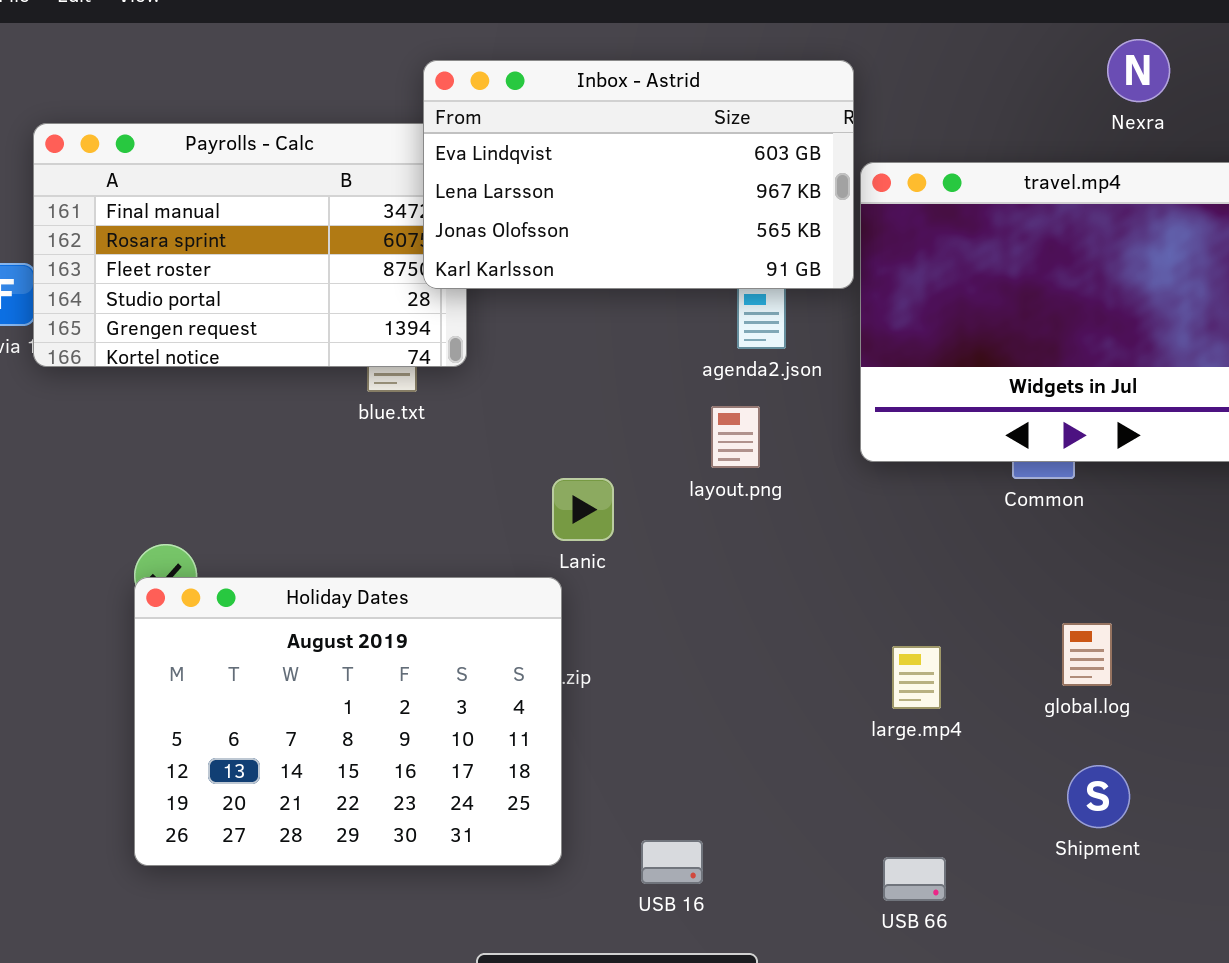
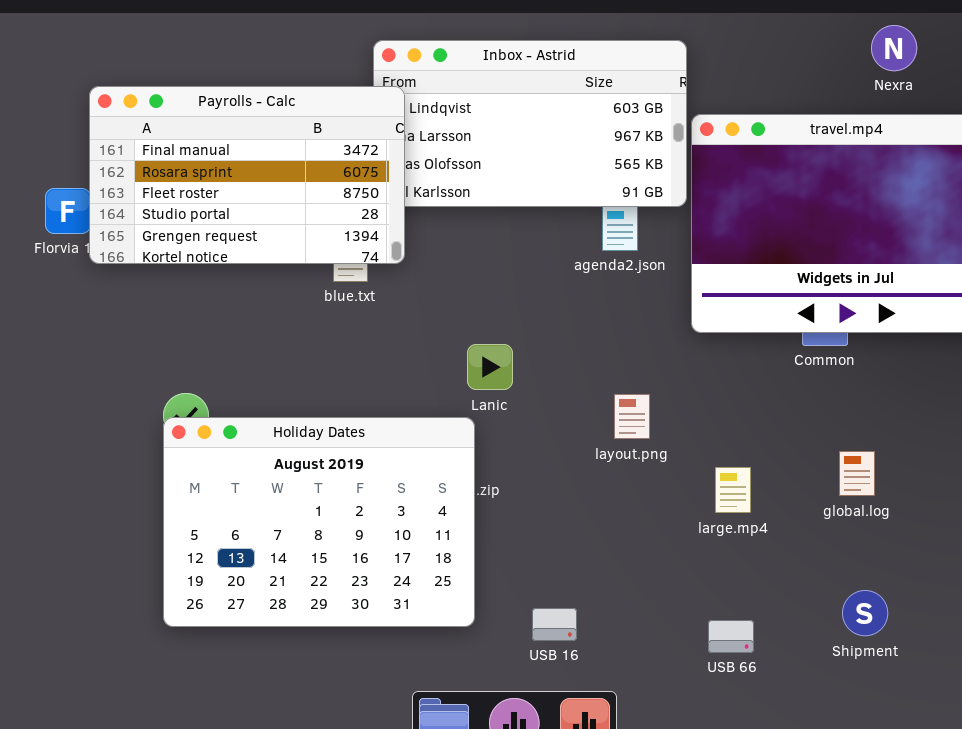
Payrolls - Calc: [33,123,467,367] -> [89,86,405,264], raised
layout.png: [711,406,760,468] -> [614,394,650,439], moved
Shipment: [1067,765,1130,828] -> [842,590,888,636], moved

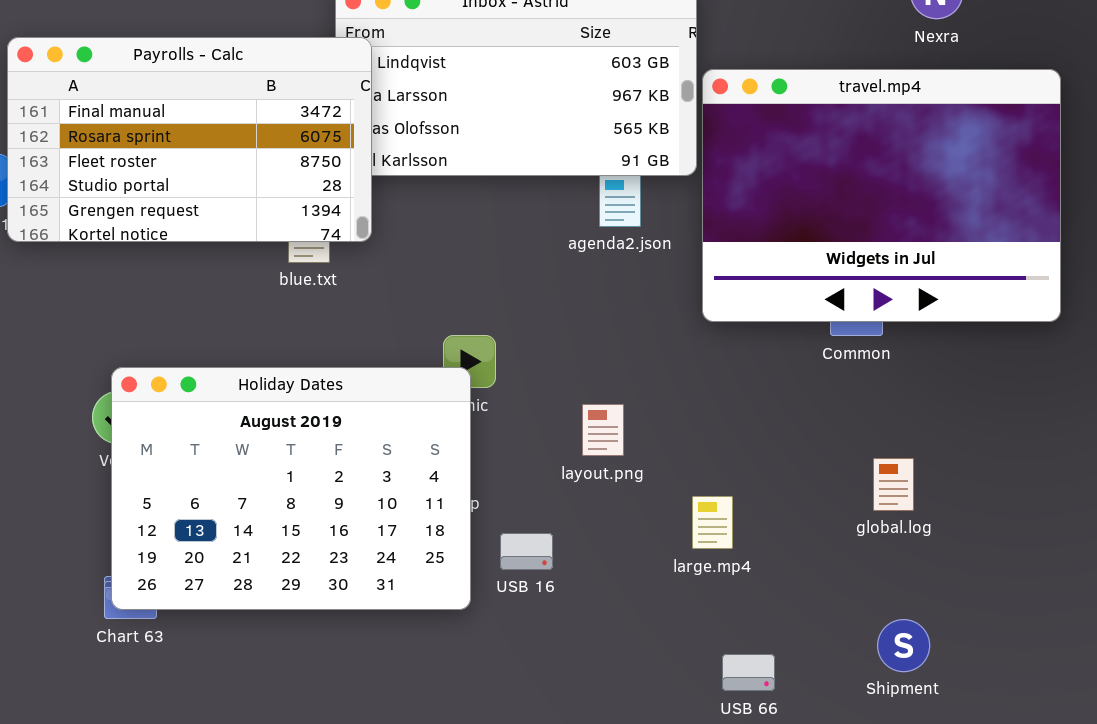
layout.png: [614,394,650,439] -> [582,404,624,456], moved
Holiday Dates: [163,417,475,627] -> [111,367,471,610], moved
large.mp4: [715,467,751,513] -> [692,496,733,549], moved
USB 16: [532,608,577,641] -> [500,533,553,570], moved

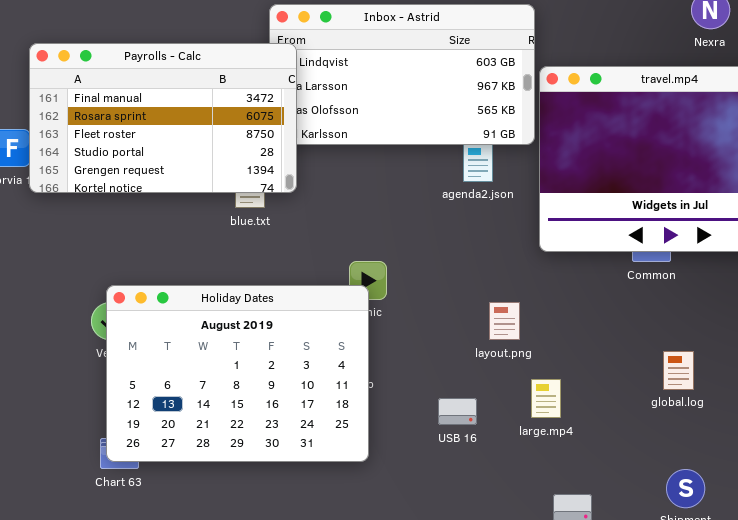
layout.png: [582,404,624,456] -> [489,302,520,340], moved
USB 16: [500,533,553,570] -> [438,398,477,425], moved

